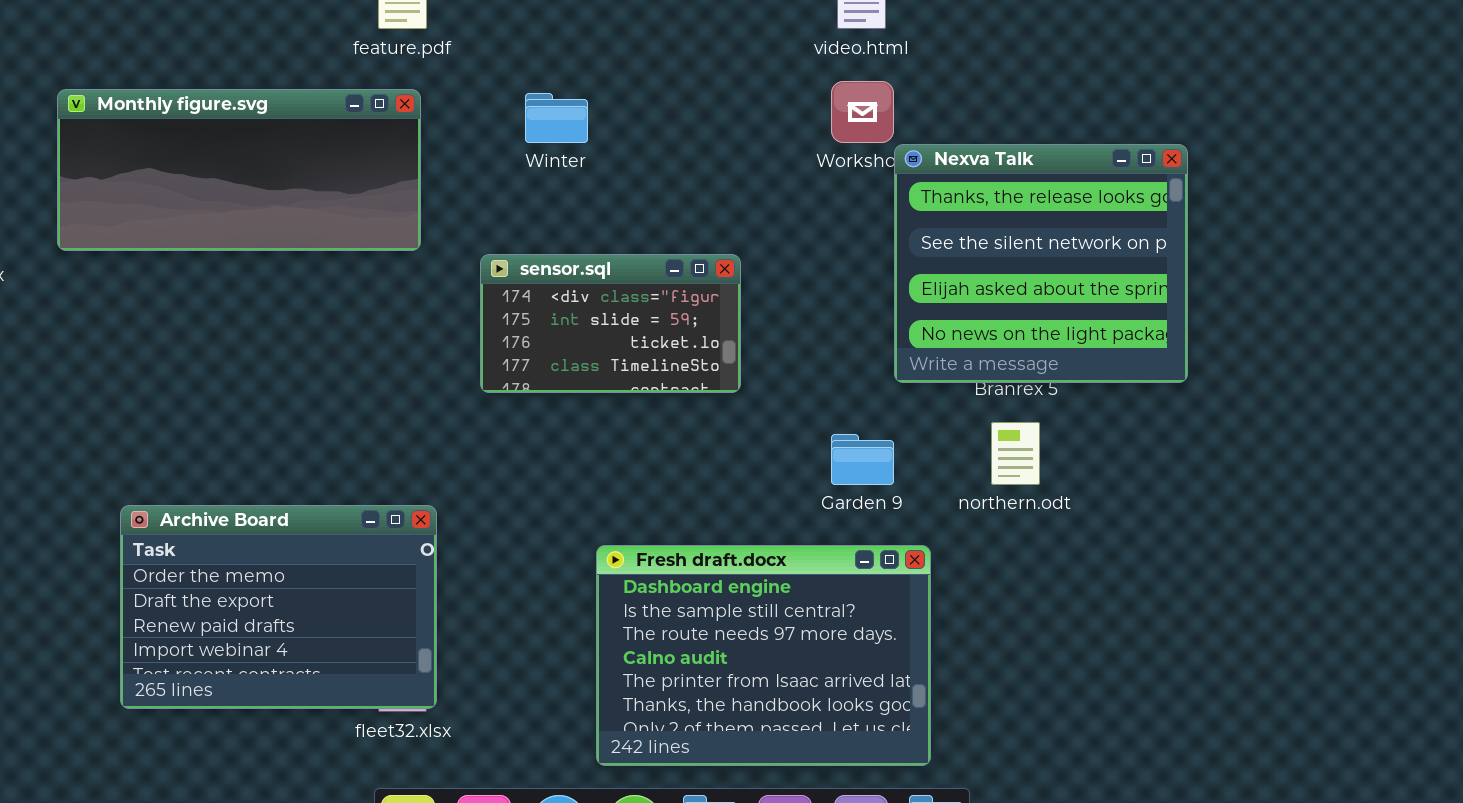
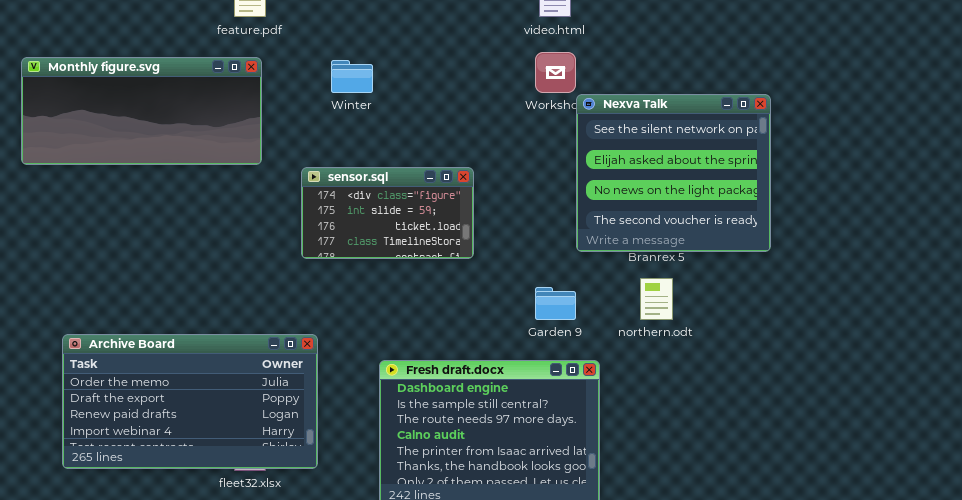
Nexva Talk: [894,144,1188,383] -> [576,94,771,252], scrolled down 1 row
Archive Board: [120,505,437,709] -> [62,334,318,469], resized

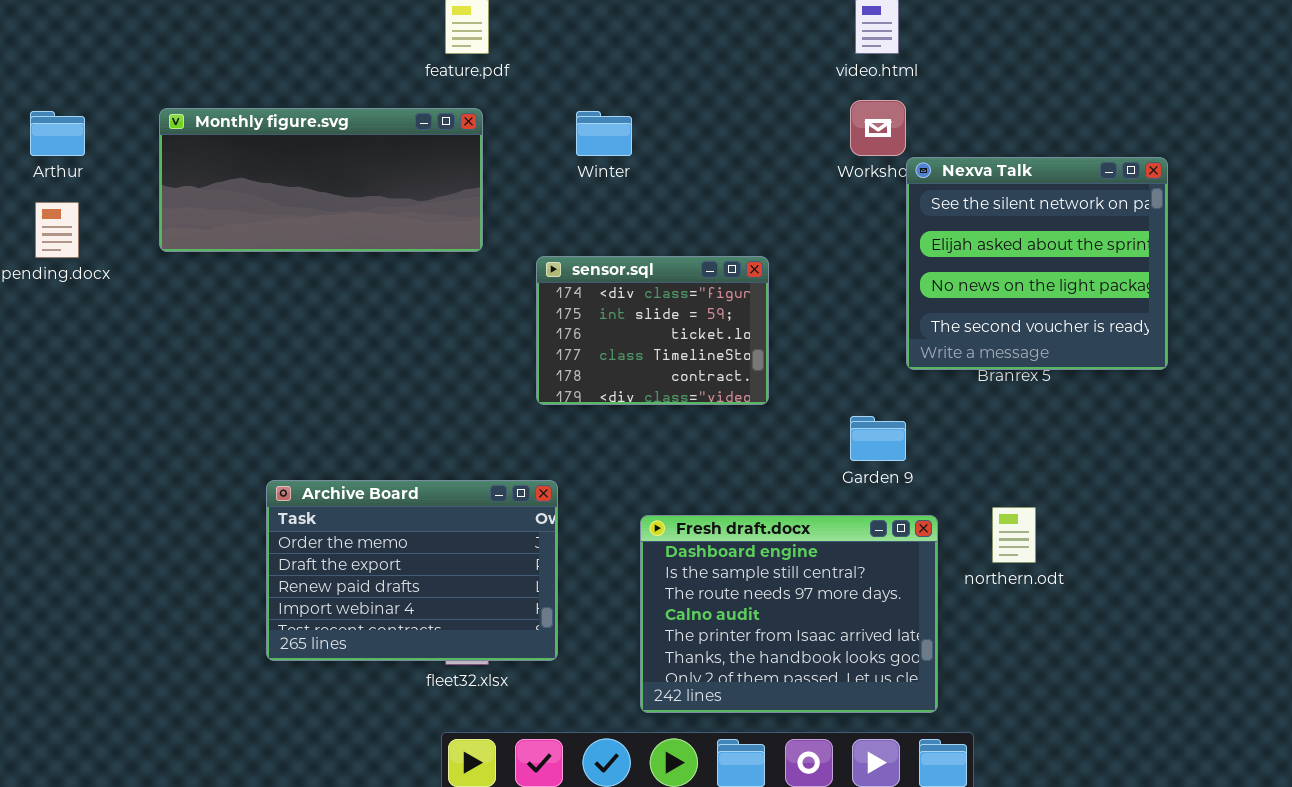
sensor.sql: [301,167,474,259] -> [536,256,769,405], resized
northern.odt: [640,278,673,320] -> [992,507,1036,563], moved
Archive Board: [62,334,318,469] -> [266,480,558,661], resized

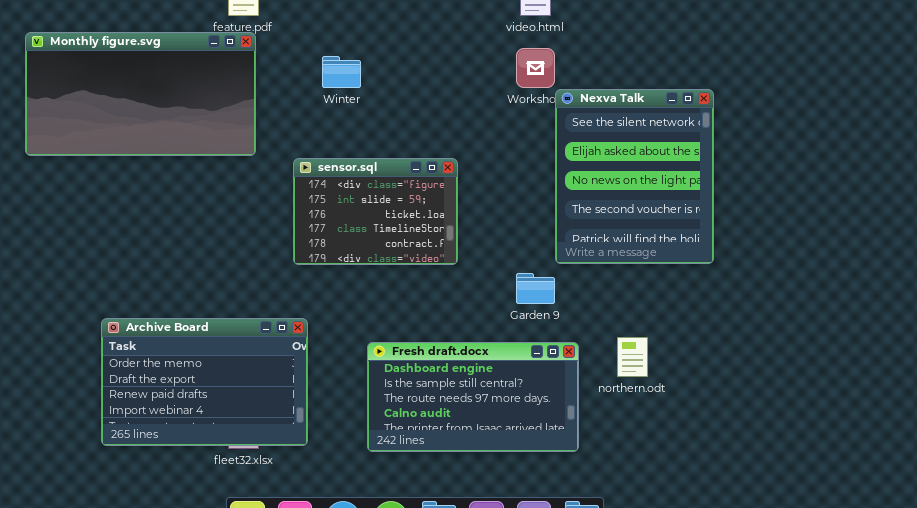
Monthly figure.svg: [159,108,483,252] -> [25,32,256,156], resized
Nexva Talk: [906,157,1168,370] -> [555,89,714,264], resized
Fresh draft.docx: [640,515,938,713] -> [367,342,579,452], resized

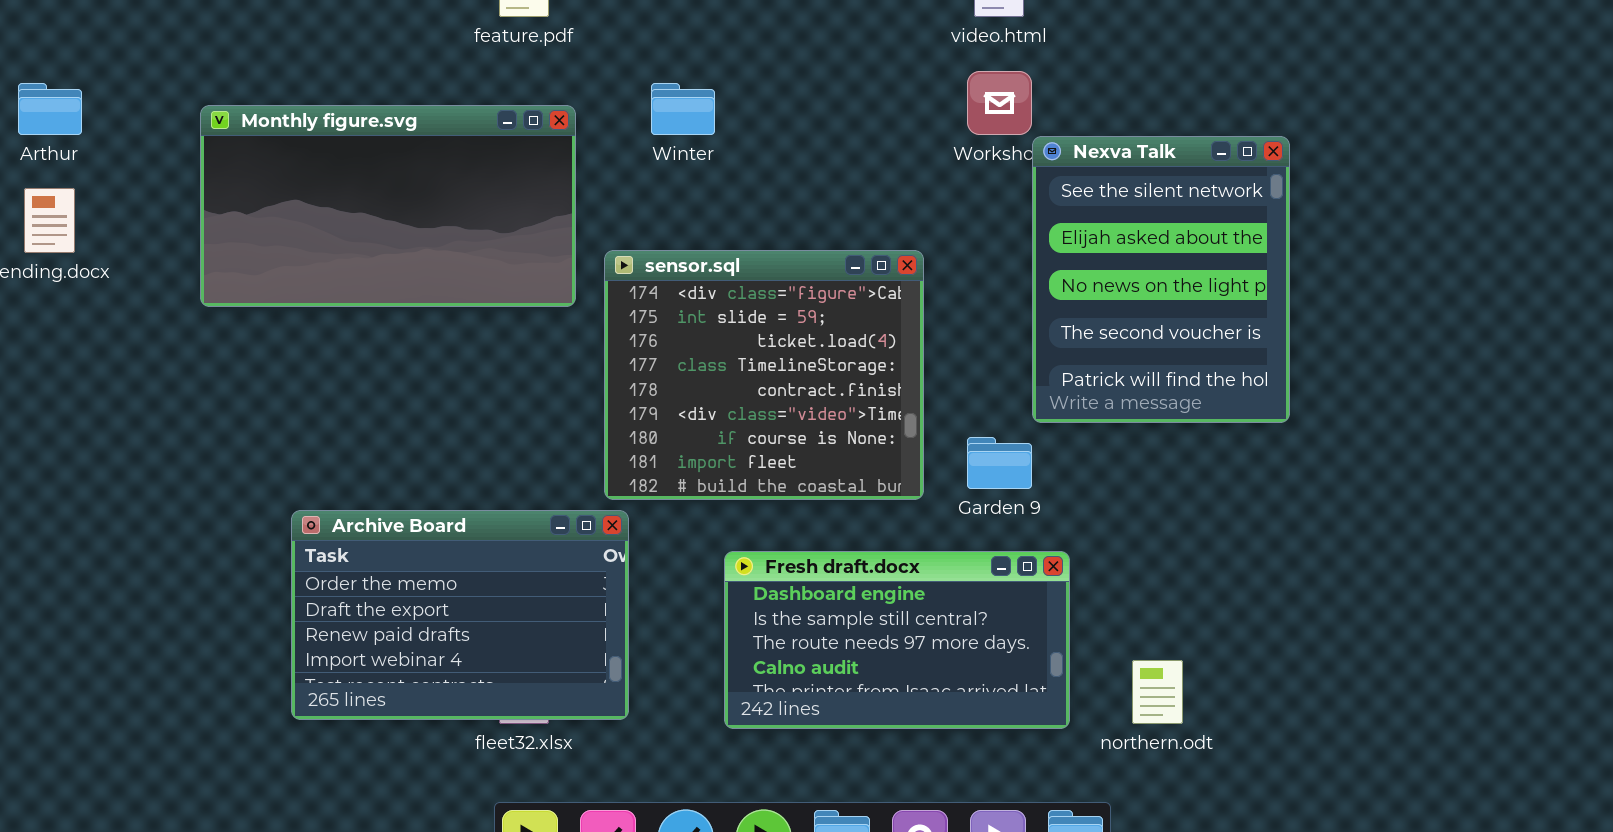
Monthly figure.svg: [25,32,256,156] -> [200,105,576,307], moved
sensor.sql: [293,158,458,265] -> [604,250,924,500], resized
northern.odt: [617,337,648,377] -> [1132,660,1183,724], moved

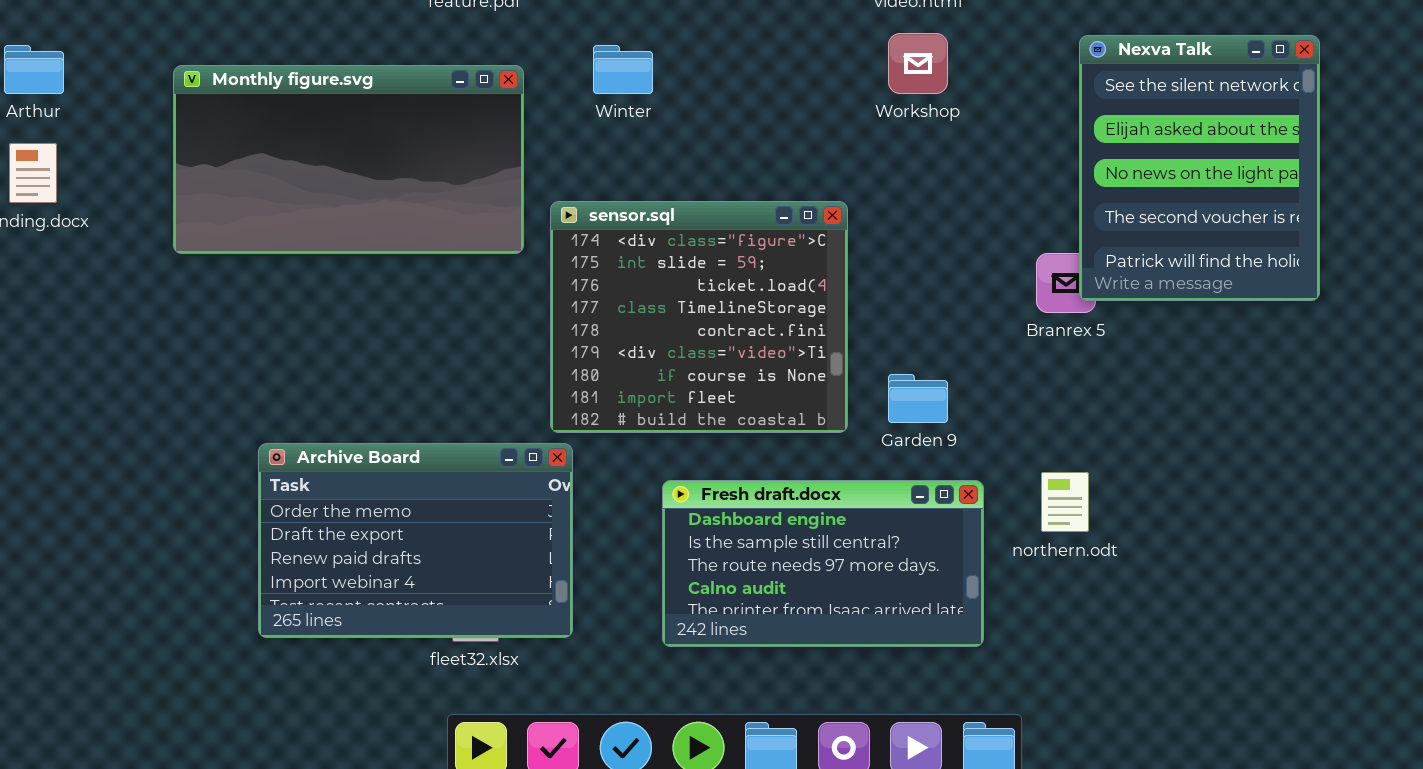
Nexva Talk: [1032,136,1290,423] -> [1079,35,1320,301], moved
northern.odt: [1132,660,1183,724] -> [1041,472,1089,532], moved

